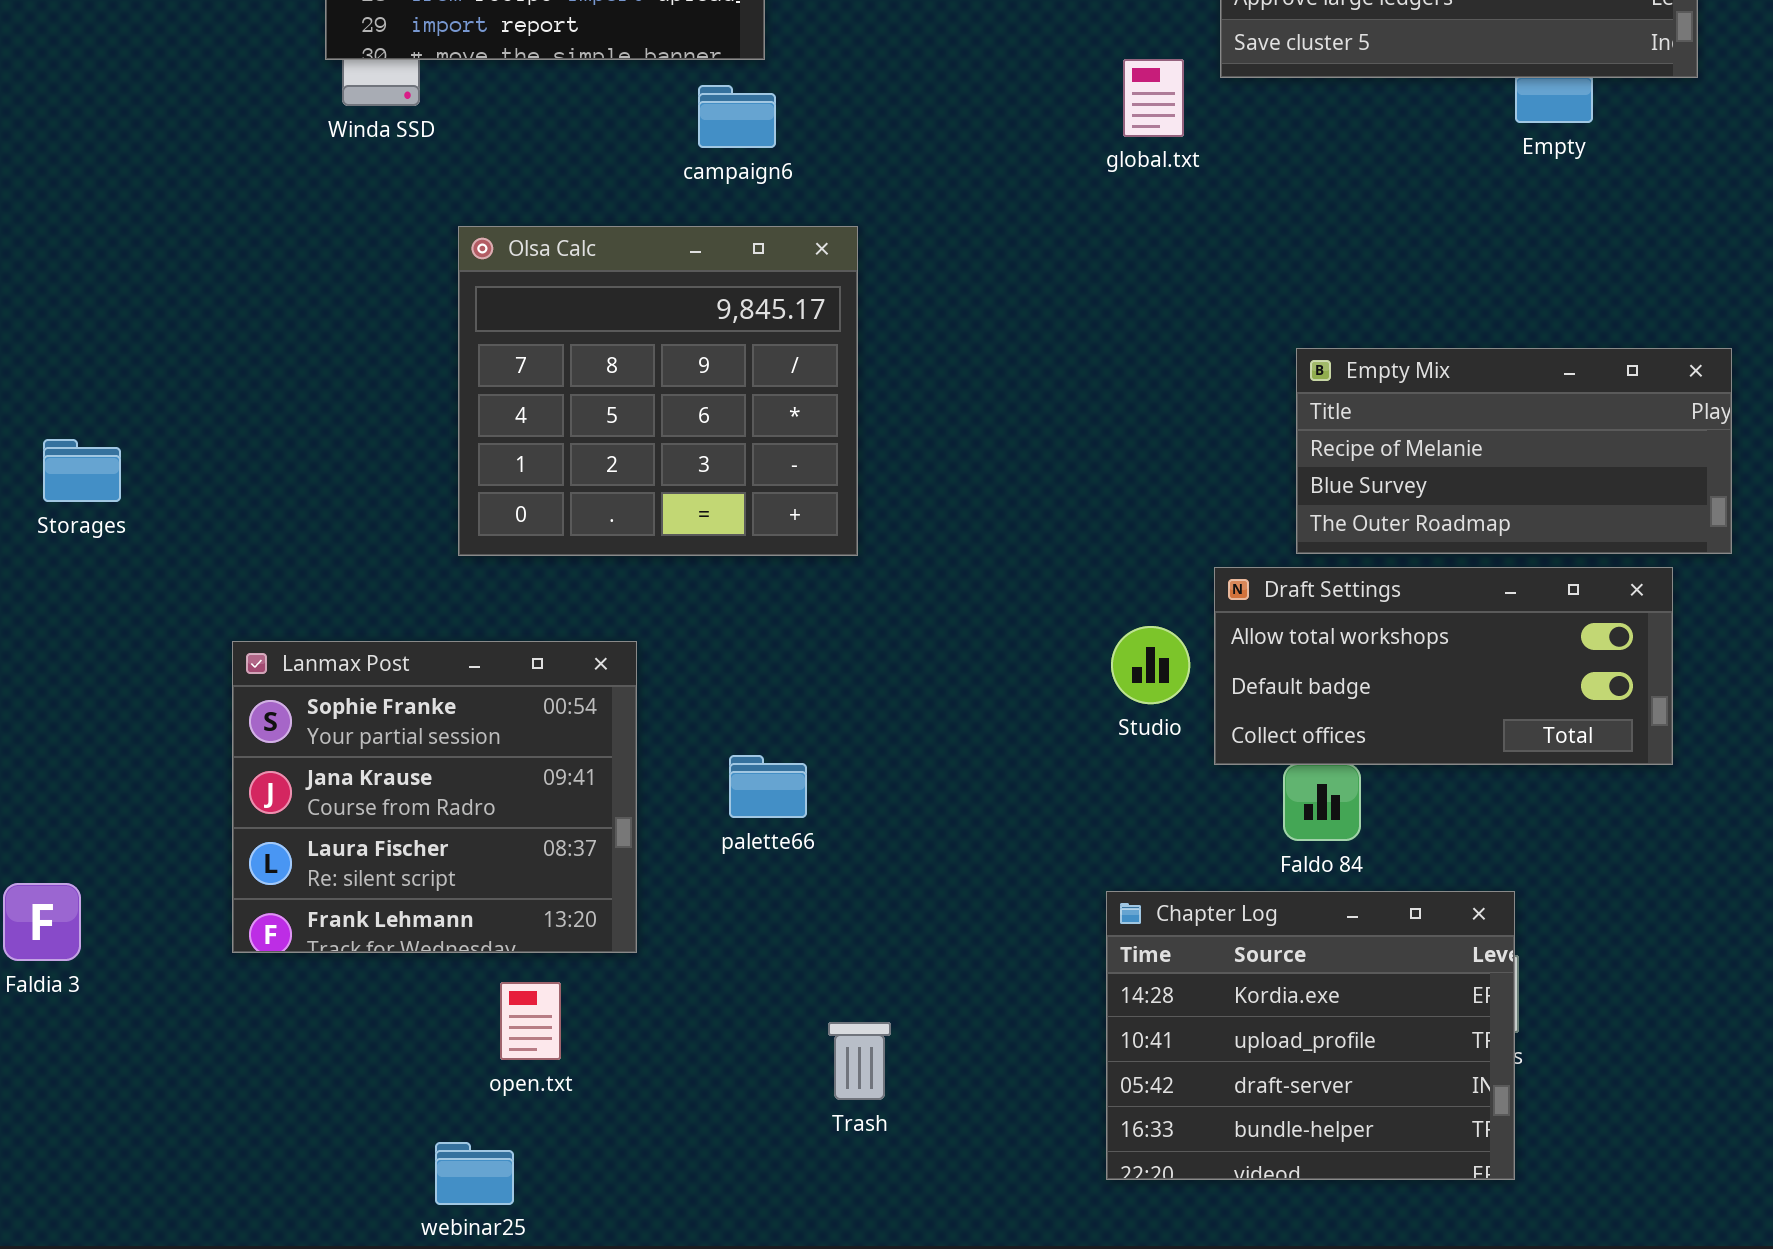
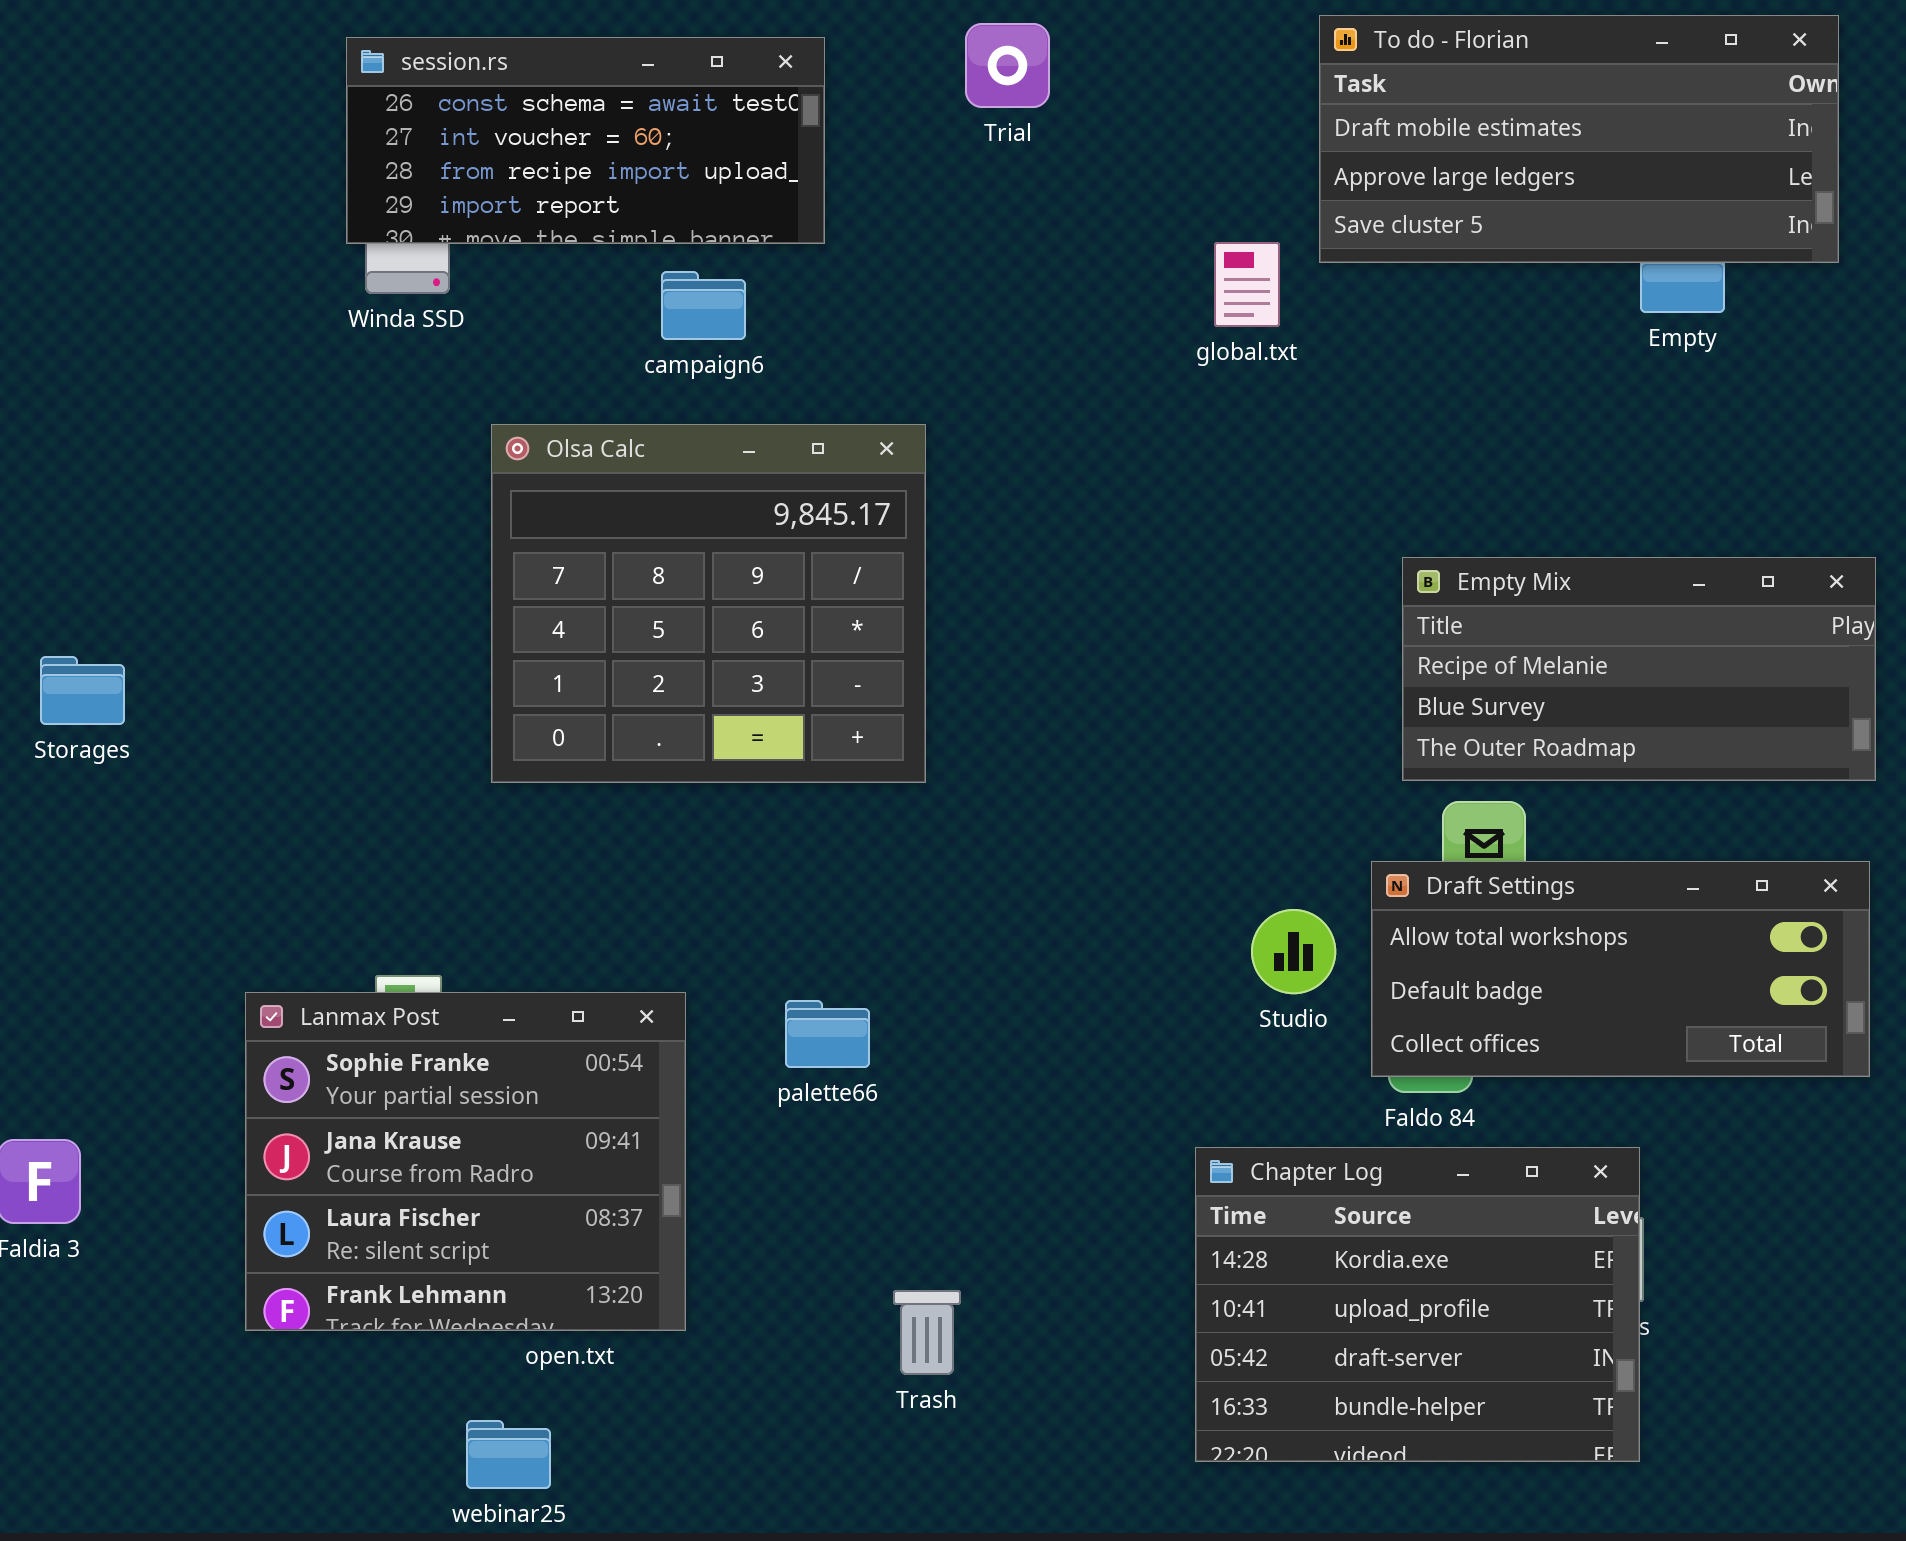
campaign6: [698,85,776,148] -> [661,271,746,340], moved
Draft Settings: [1214,567,1673,765] -> [1371,861,1870,1077], moved
Studio: [1111,626,1190,704] -> [1251,909,1336,994], moved
Lanmax Post: [232,641,637,953] -> [245,992,686,1331], moved

